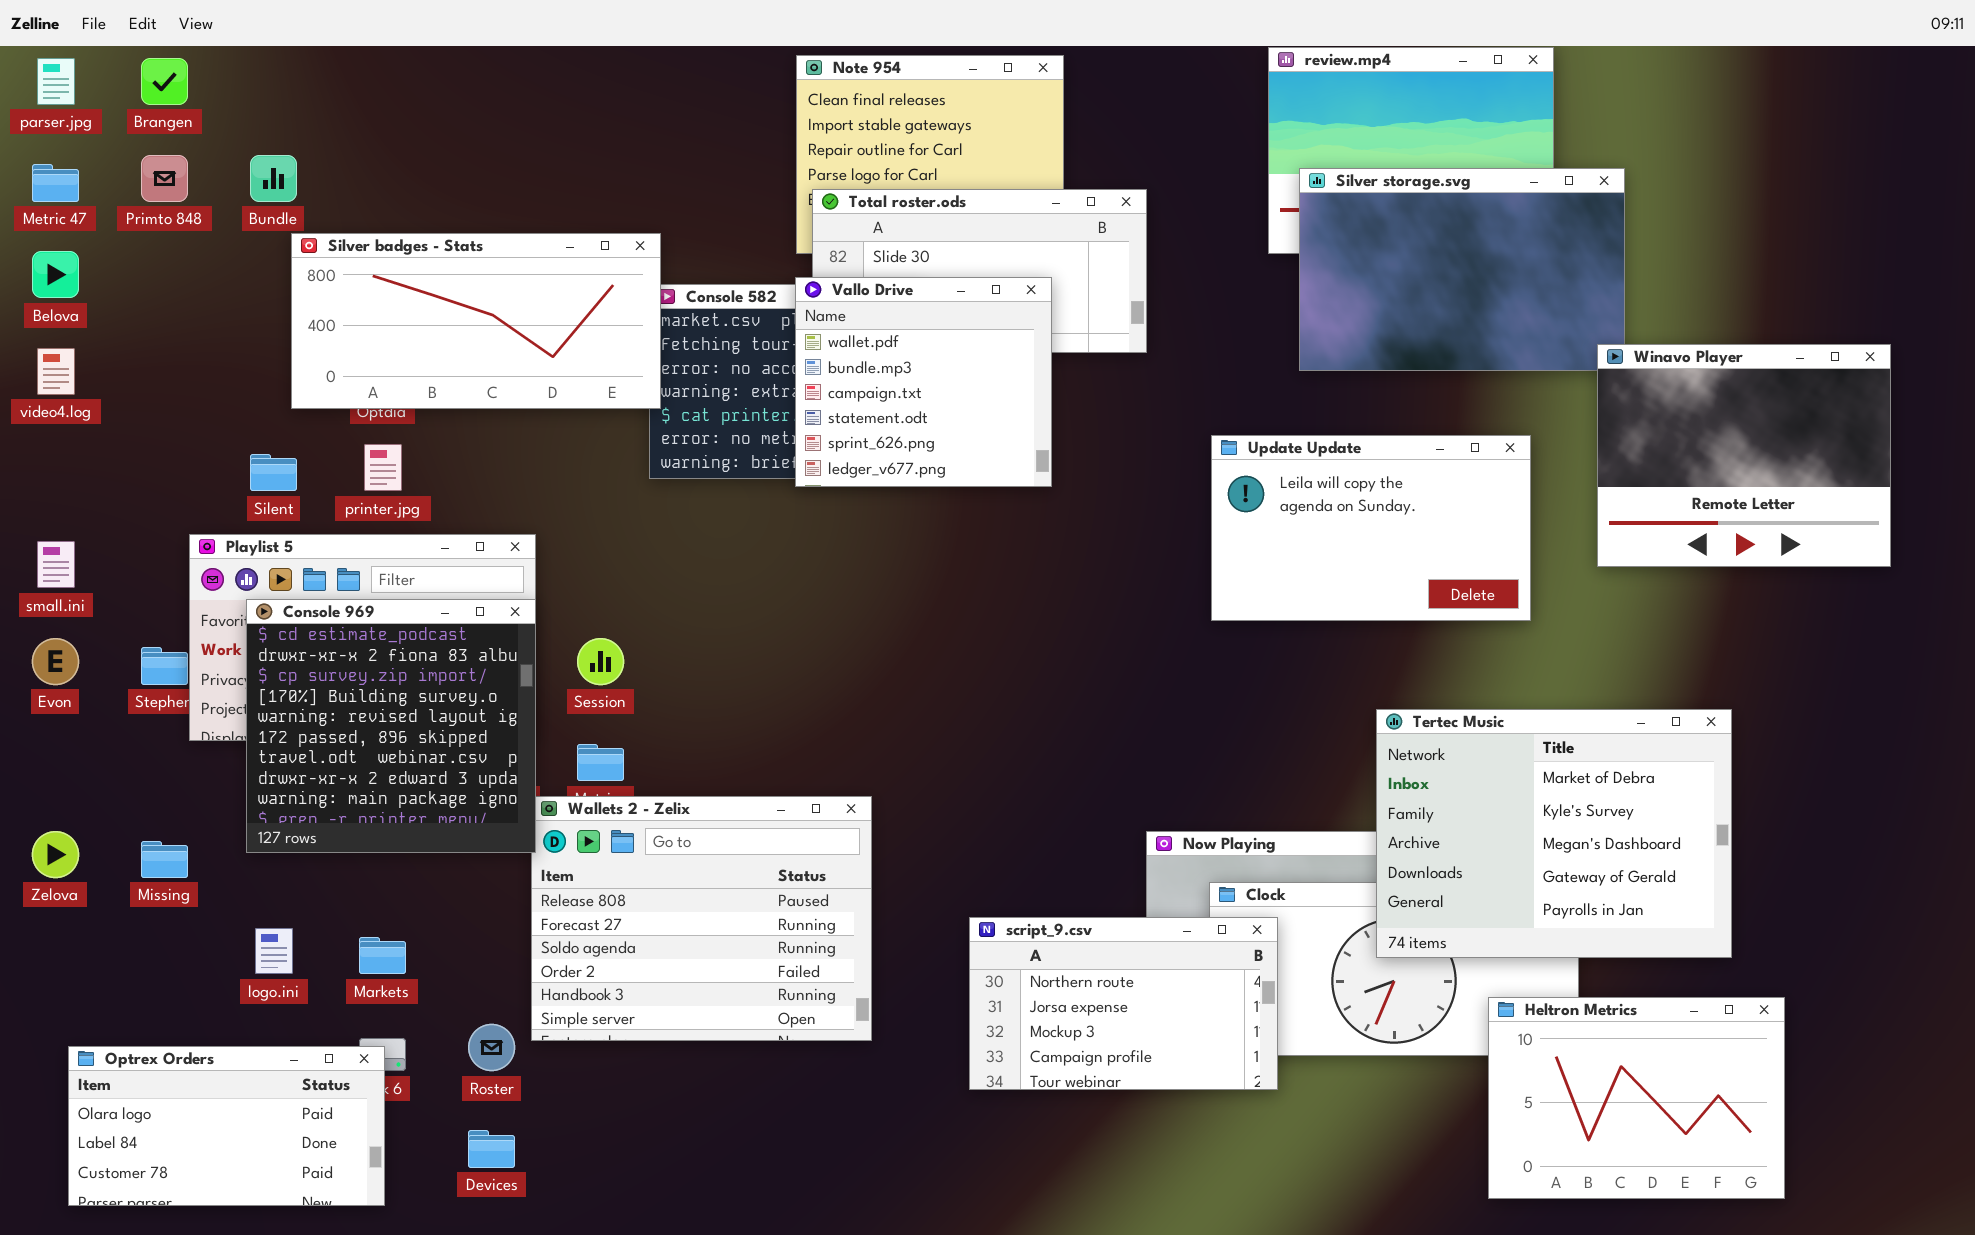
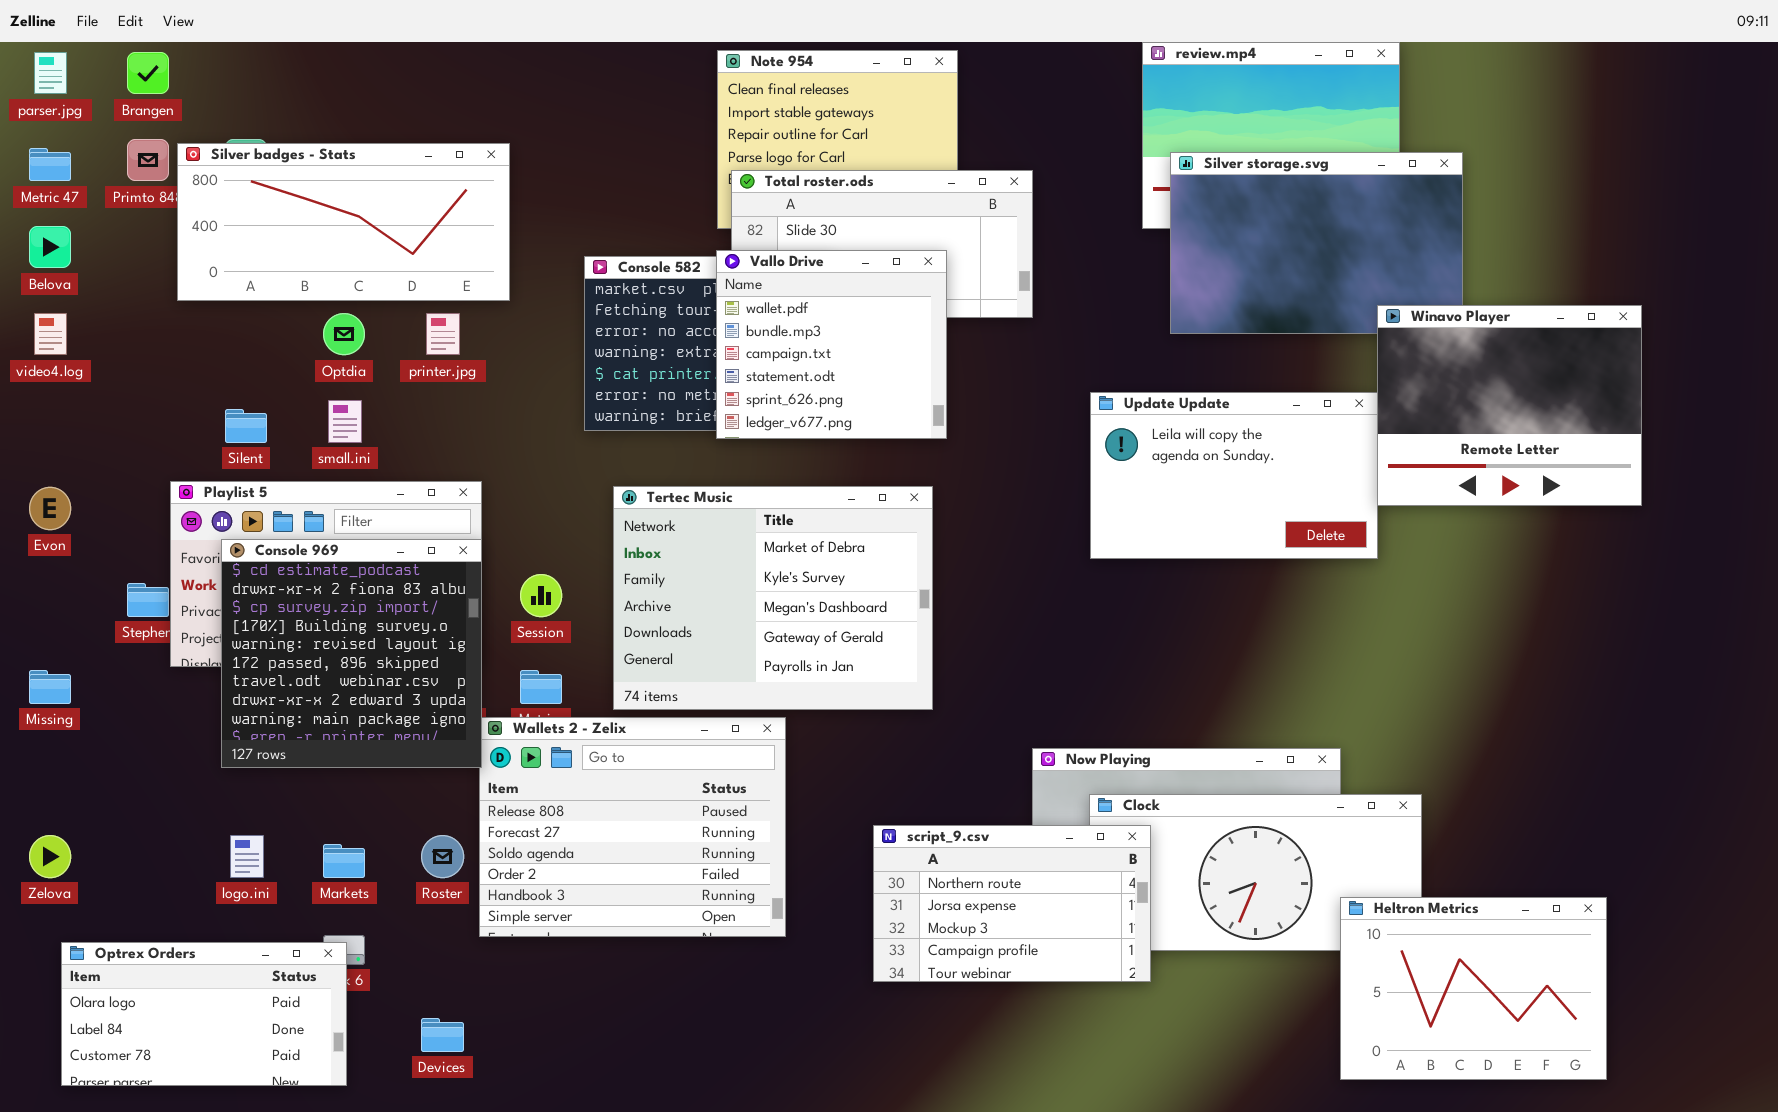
Silver badges - Stats: [291,233,661,409] -> [177,143,510,301], moved
Winavo Player: [1597,344,1891,567] -> [1377,305,1642,506], moved
printer.jpg: [364,444,402,491] -> [426,313,460,355], moved
small.ini: [37,541,75,588] -> [328,400,362,443], moved
Evon: [32,638,79,685] -> [29,487,71,530], moved
Tertec Music: [1376,709,1732,958] -> [613,486,933,710], moved
Zelova: [32,831,79,878] -> [29,835,71,878], moved
Missing: [141,841,188,878] -> [29,670,71,704], moved
Roster: [468,1024,515,1071] -> [421,835,464,878], moved

